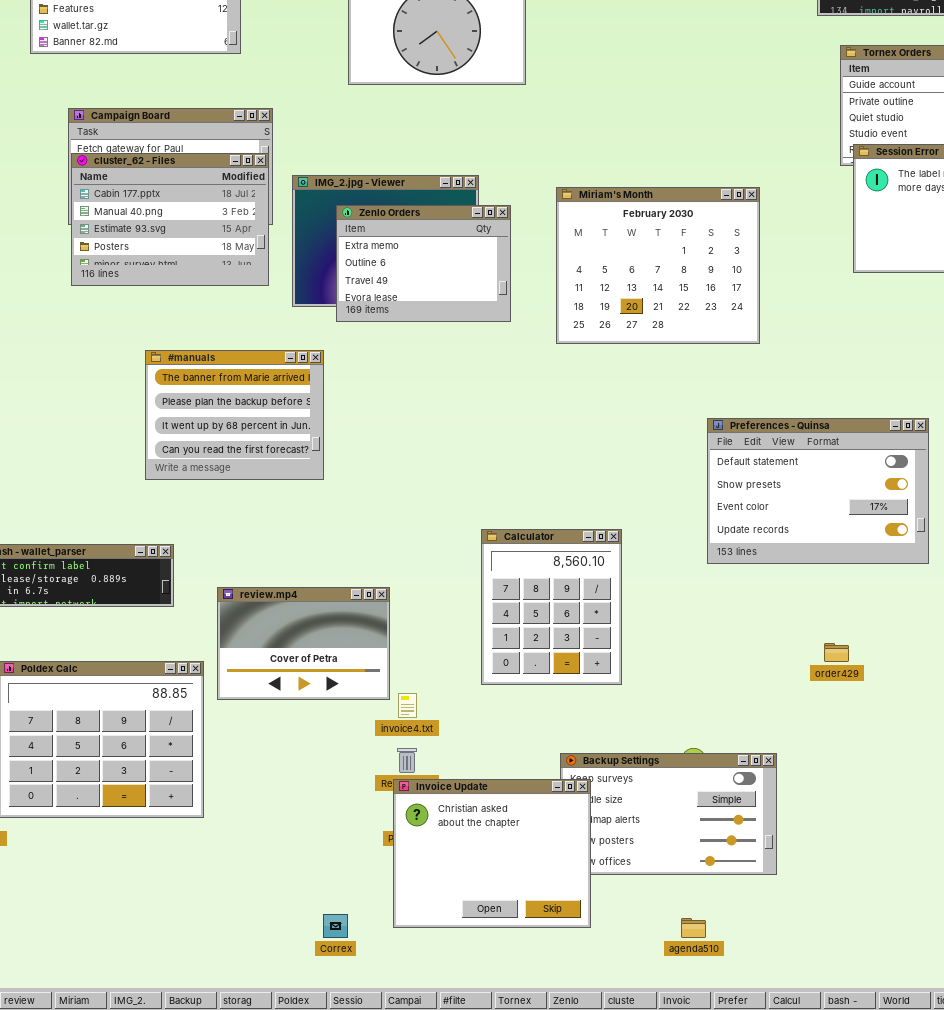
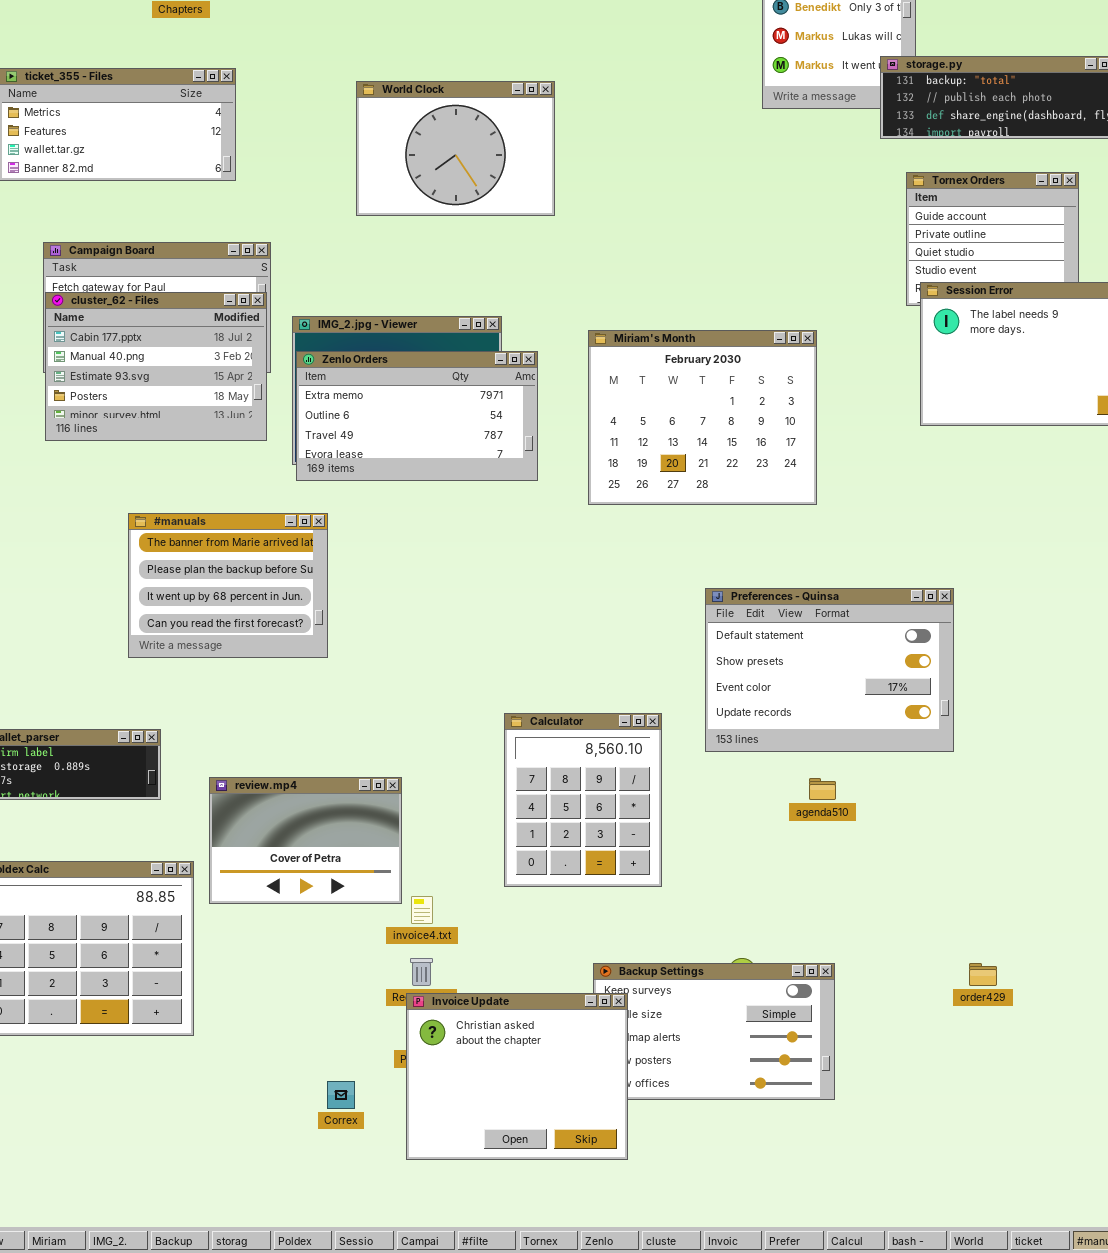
Zenlo Orders: [336,205,511,322] -> [296,351,538,481], resized
Preferences - Quinsa: [707,418,929,564] -> [705,588,954,752], moved
order429: [824,643,849,662] -> [969,963,997,986], moved
Correx: [323,914,348,938] -> [327,1081,355,1109], moved
agenda510: [681,918,706,938] -> [809,778,836,800], moved

